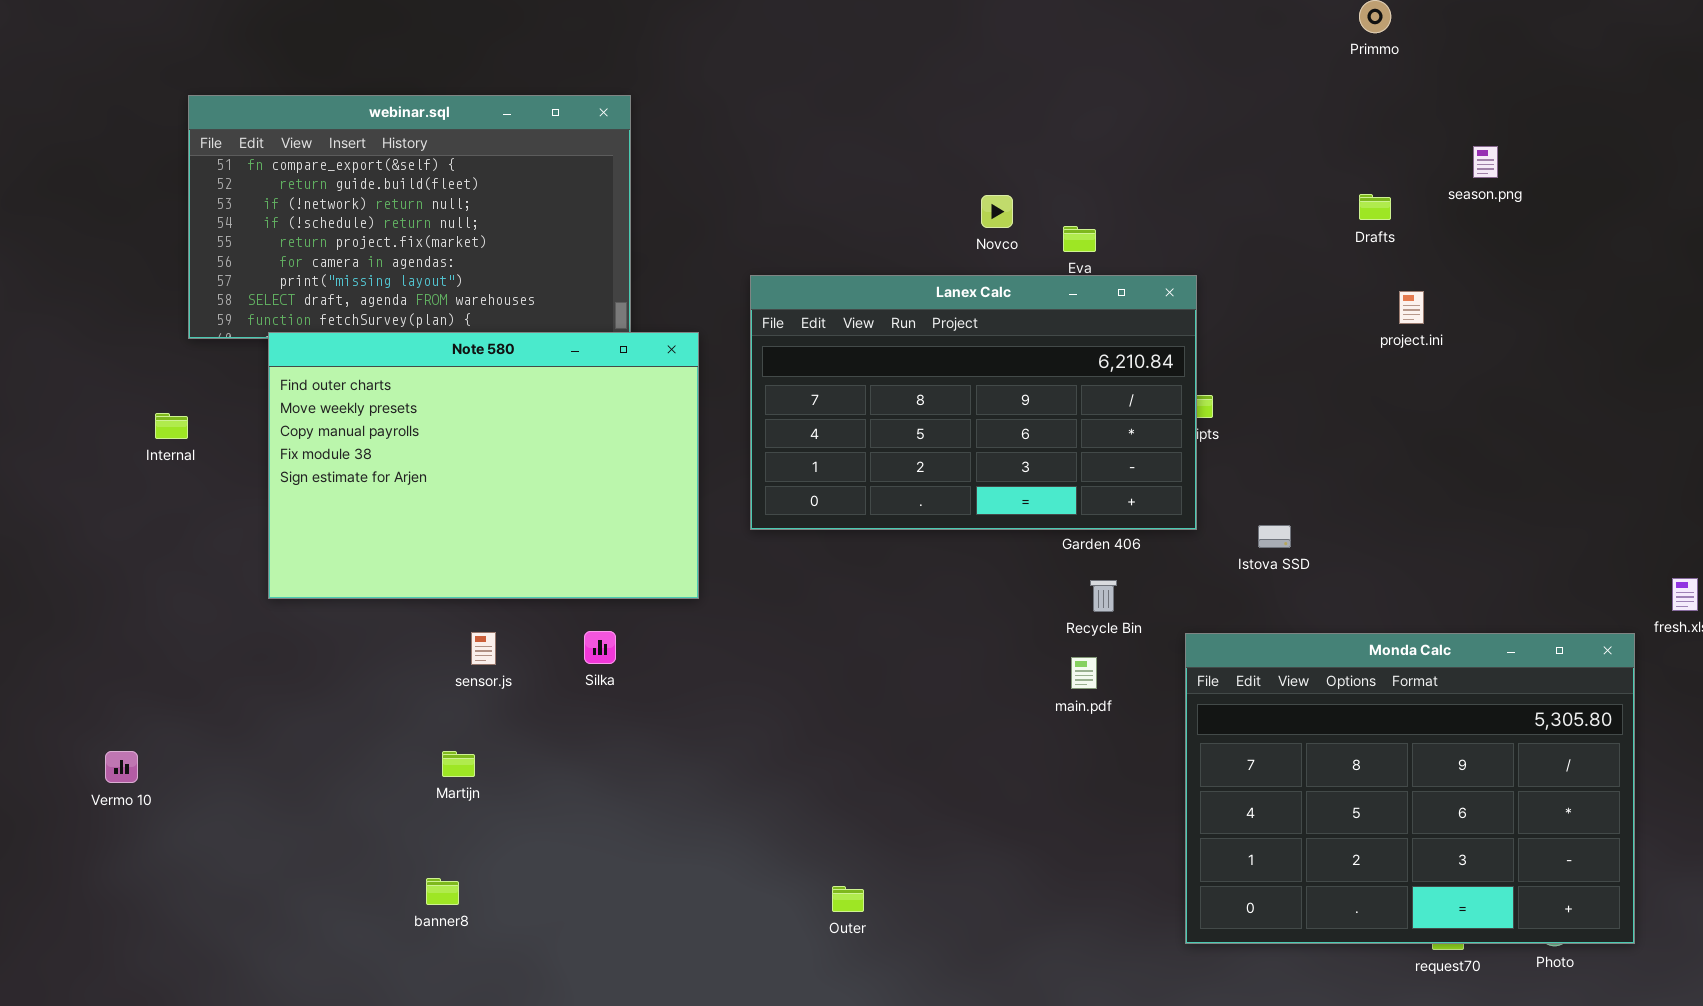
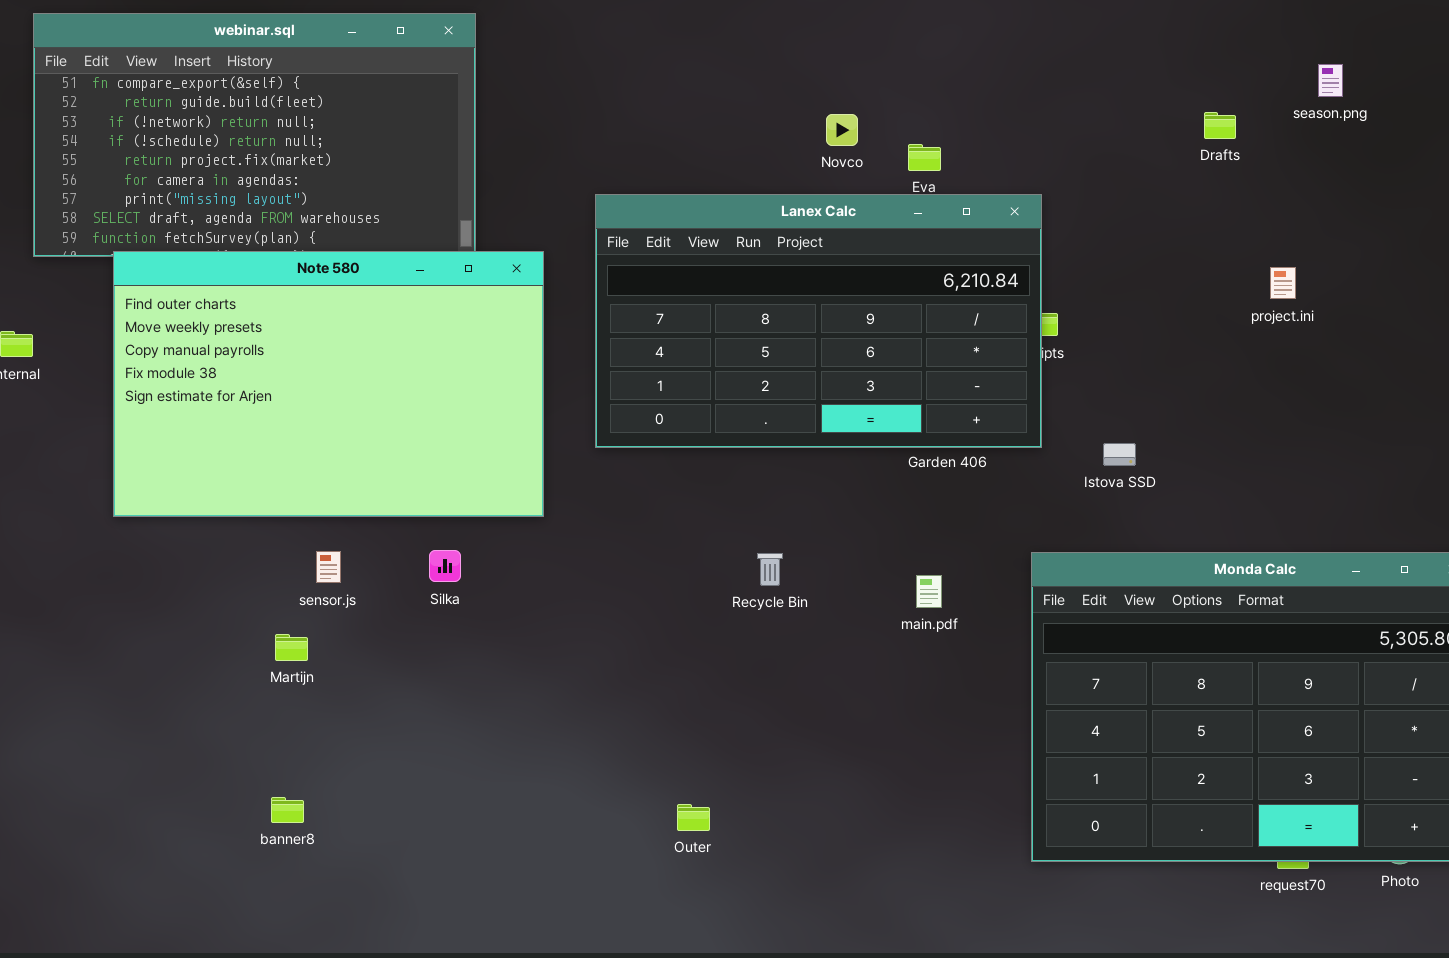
project.ini: [1399,291,1424,324] -> [1270,267,1296,299], moved
Recycle Bin: [1090,580,1117,612] -> [757,553,783,586], moved
Martijn: [442,751,475,777] -> [275,634,308,661], moved

